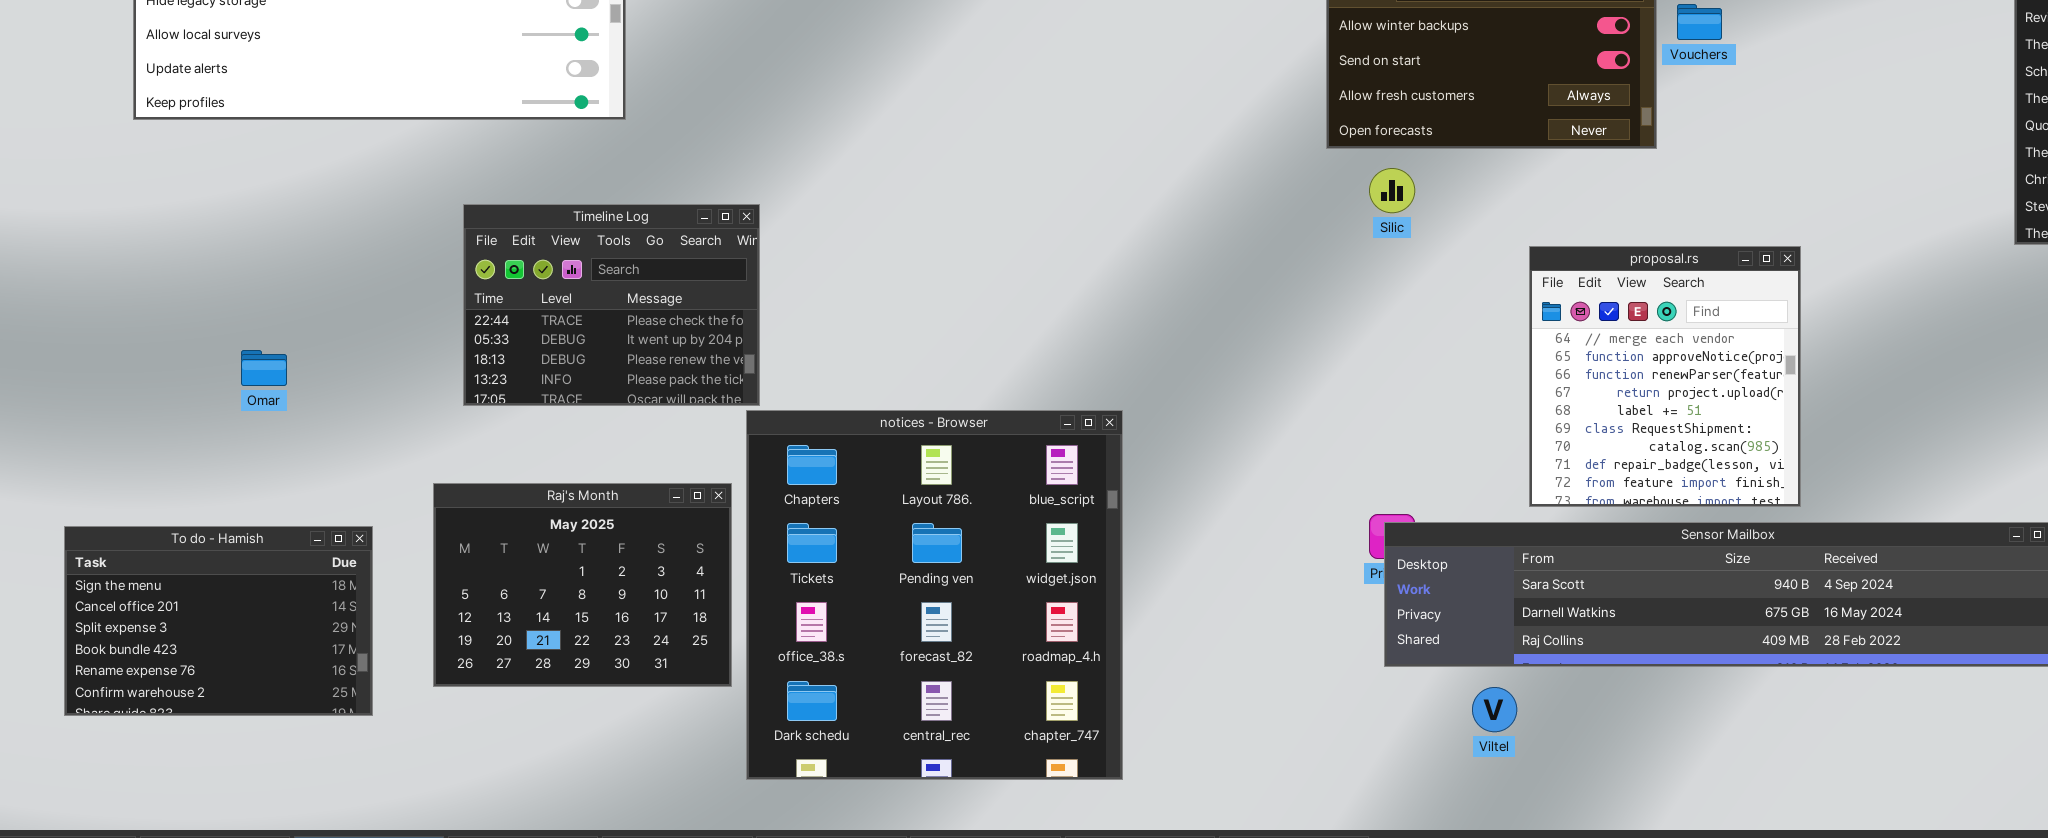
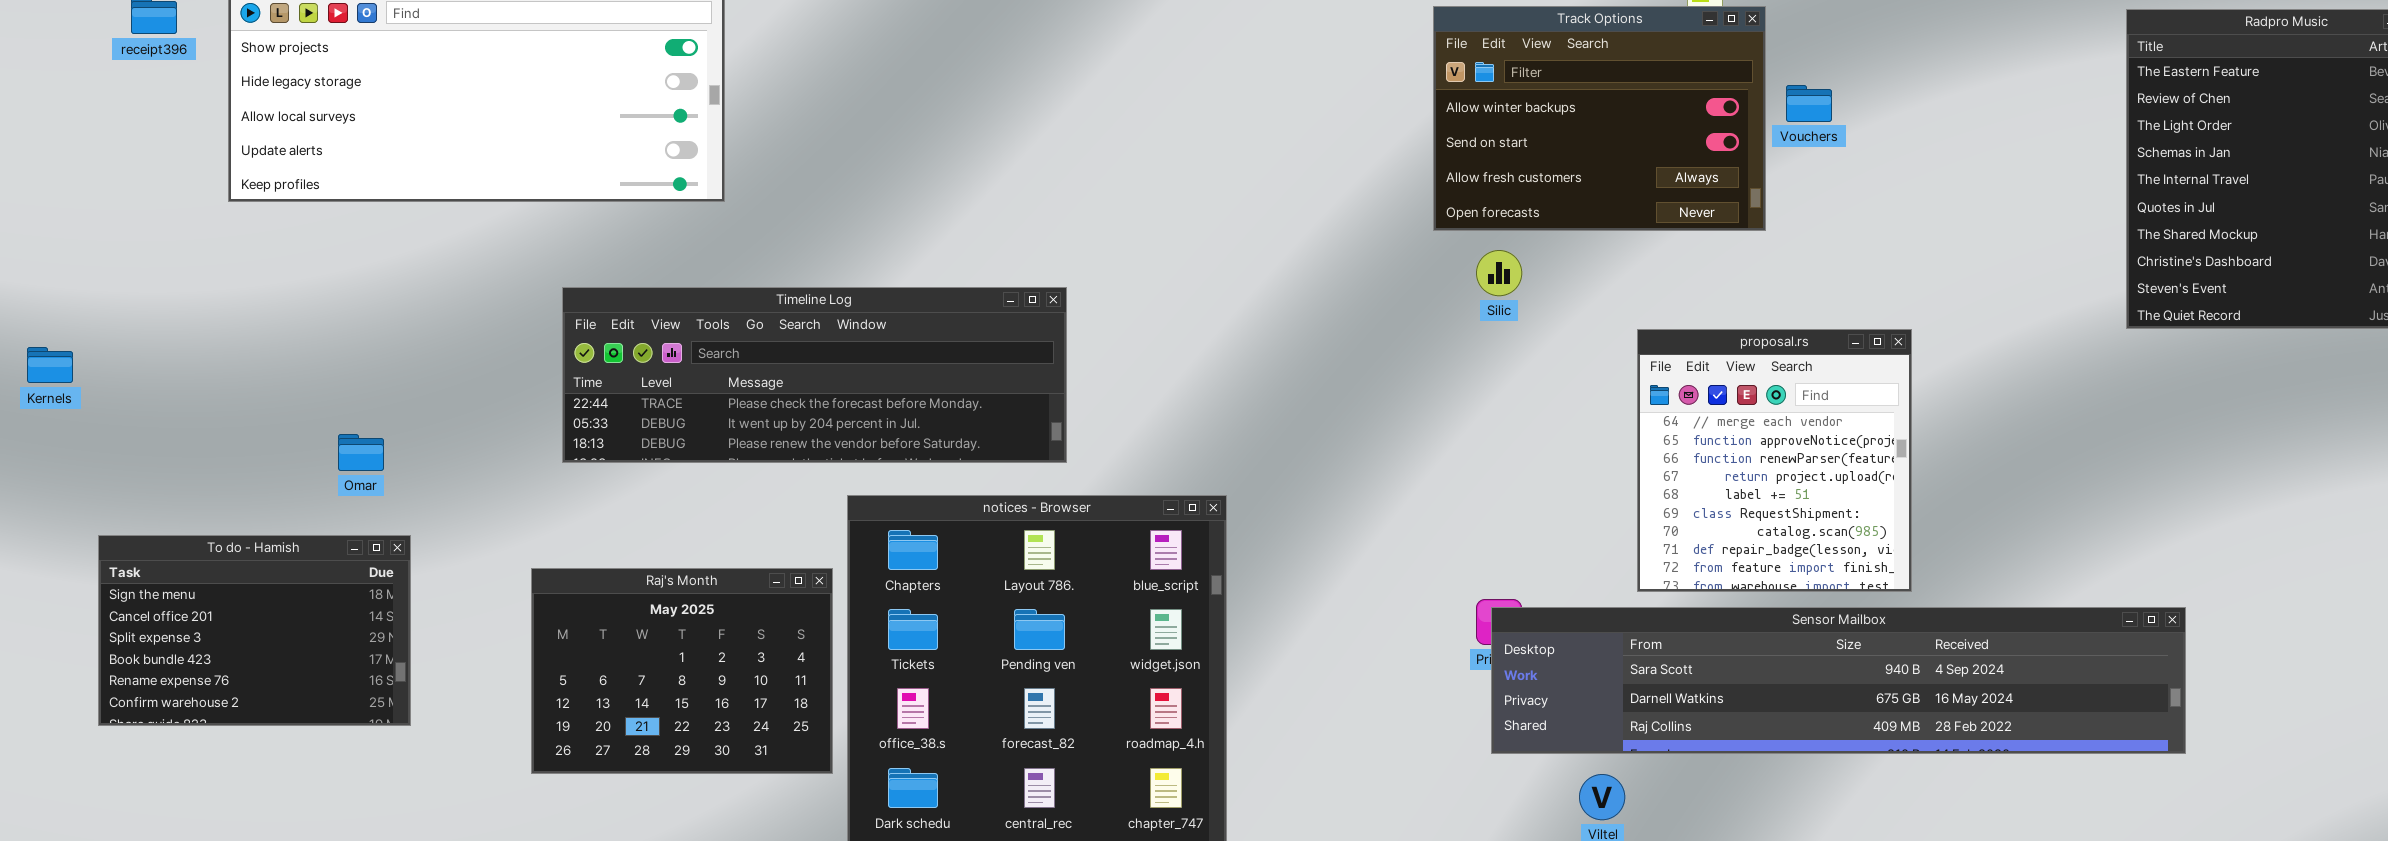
Timeline Log: [463,204,760,406] -> [562,287,1067,463], resized
To do - Hamish: [64,526,373,716] -> [98,535,411,726], moved

